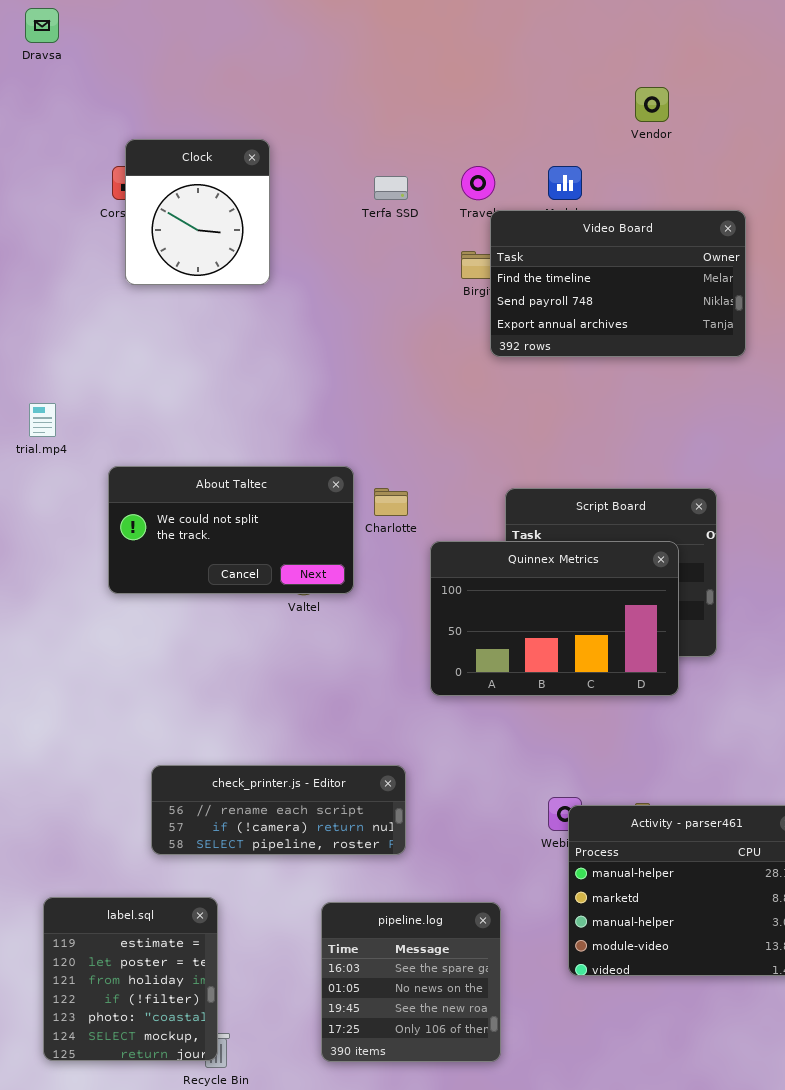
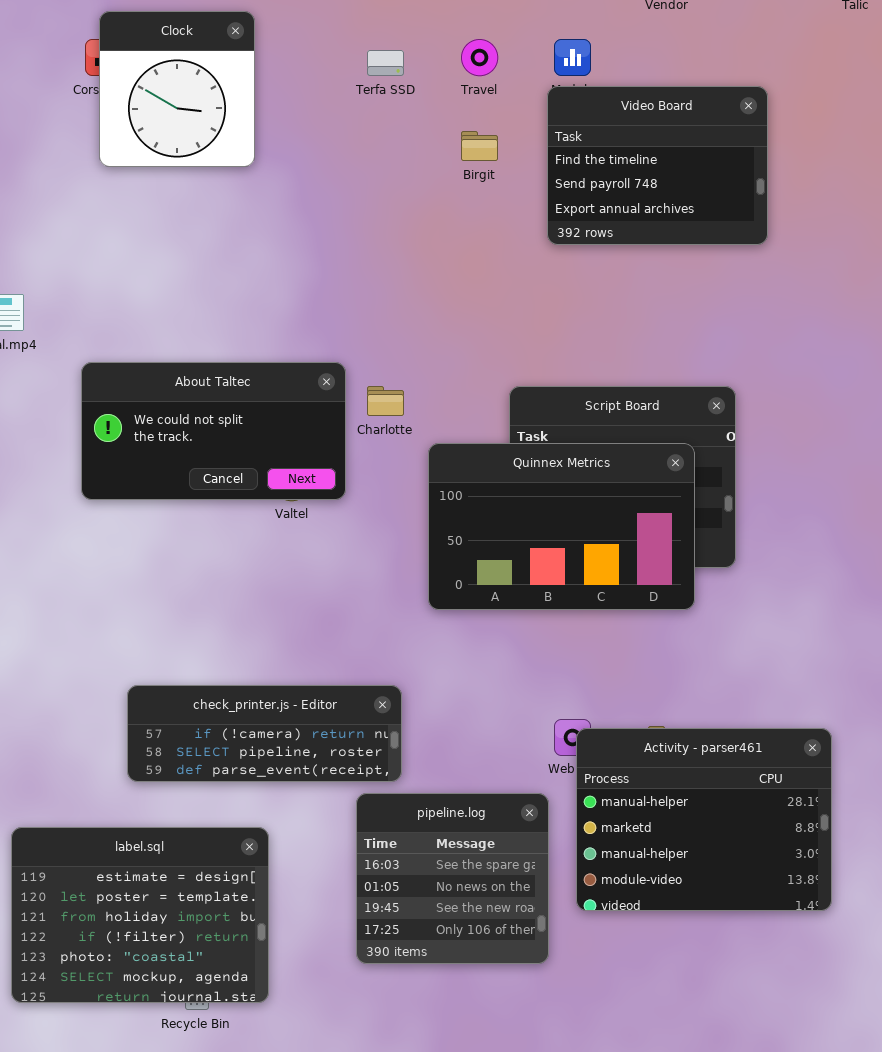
Video Board: [490,210,746,357] -> [547,86,768,245], resized
check_printer.js - Editor: [151,765,406,855] -> [127,685,402,782], scrolled down 1 row
label.sql: [43,897,218,1061] -> [11,827,269,1003], resized
pipeline.log: [321,902,501,1062] -> [356,793,549,964], moved

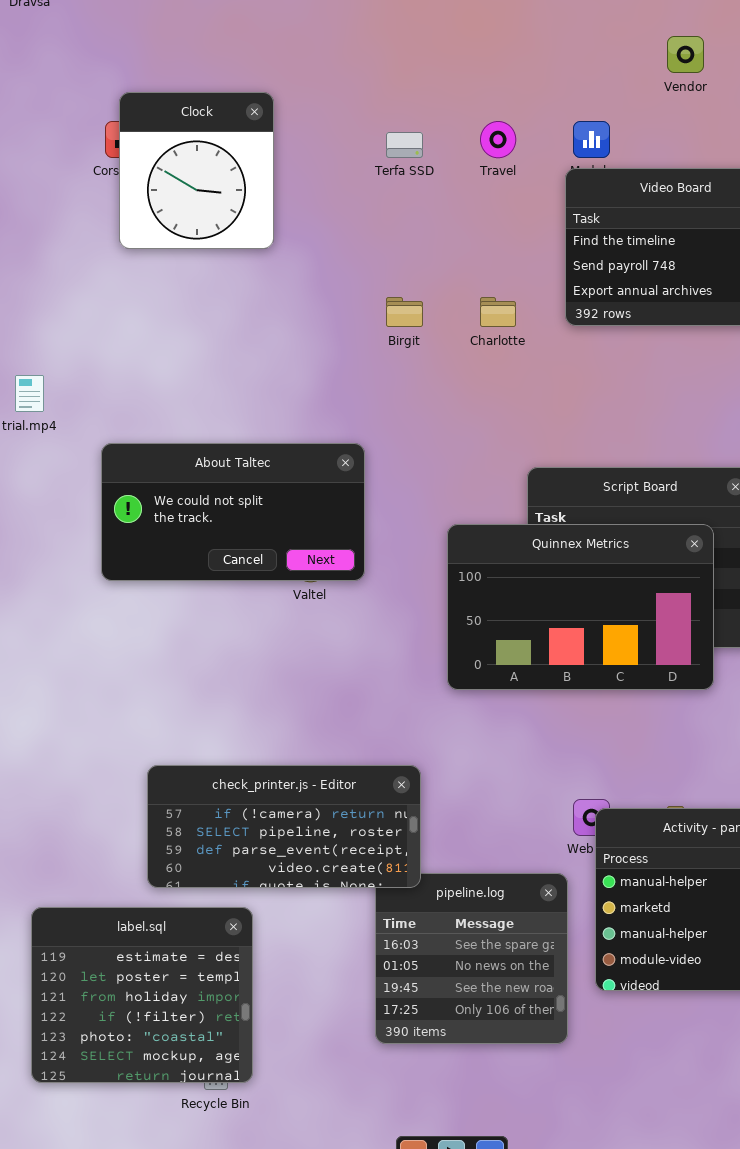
Birgit: [461,131,498,161] -> [386,297,423,327], moved
Charlotte: [367,386,404,416] -> [480,297,516,327], moved
check_printer.js - Editor: [127,685,402,782] -> [147,765,421,888], resized
label.sql: [11,827,269,1003] -> [31,907,253,1083], resized

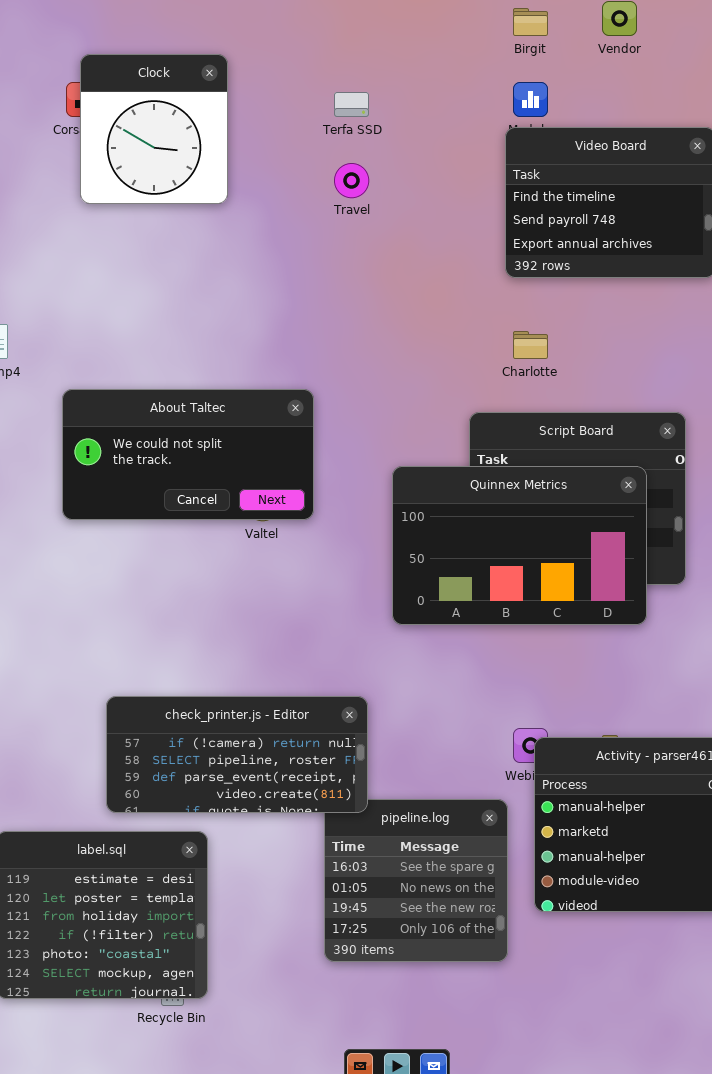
Travel: [480,121,516,158] -> [334,163,369,198], moved
Birgit: [386,297,423,327] -> [513,8,548,36], moved
Charlotte: [480,297,516,327] -> [513,331,548,359], moved

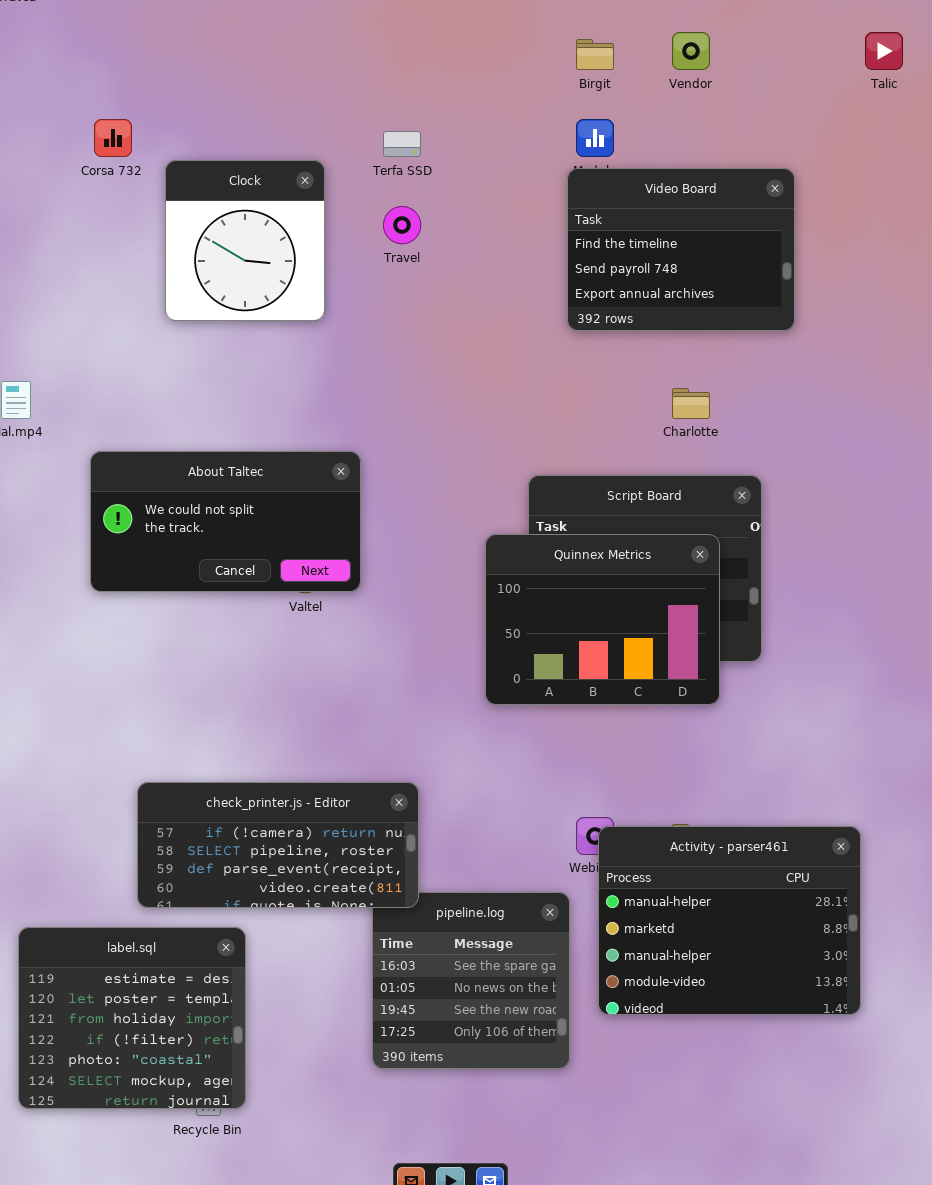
Clock: [80,54,228,204] -> [165,160,325,321], moved
Charlotte: [513,331,548,359] -> [672,388,710,419], moved
Quinnex Metrics: [392,466,647,625] -> [485,534,720,705], resized

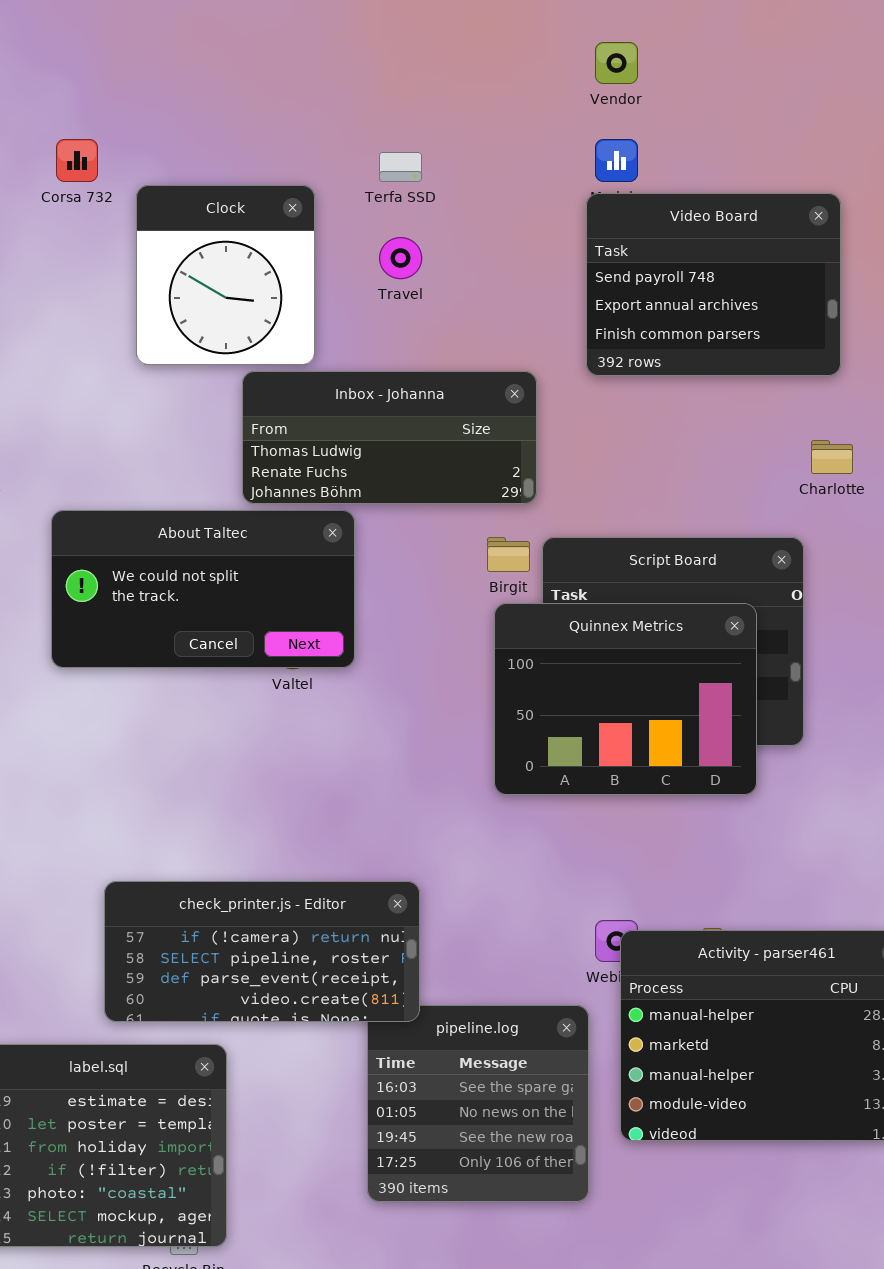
Vendor: [672,32,710,70] -> [595,42,638,84], moved
Birgit: [576,39,614,70] -> [487,537,530,572], moved
Video Board: [567,168,795,331] -> [586,193,841,376], scrolled down 1 row
Inbox - Johanna: none -> [242,371,537,504], opened
Charlotte: [672,388,710,419] -> [811,440,853,474], moved

